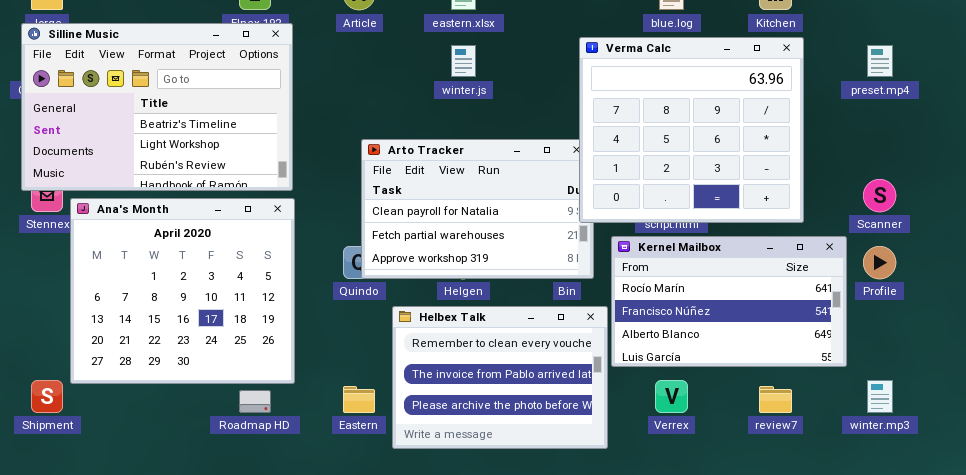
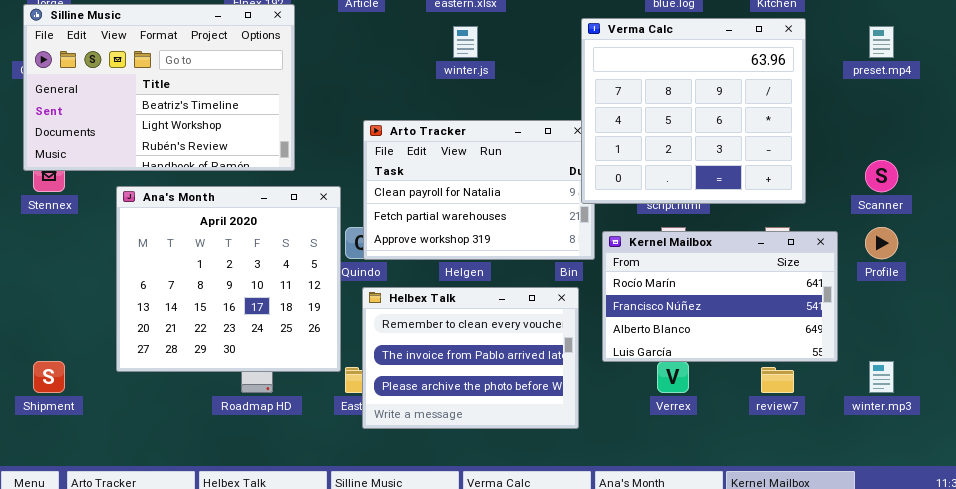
Ana's Month: [70,198,295,384] -> [116,186,341,372], moved
Kernel Mailbox: [611,236,847,367] -> [602,231,838,362], moved
Helbex Talk: [392,306,608,449] -> [362,287,579,429], moved

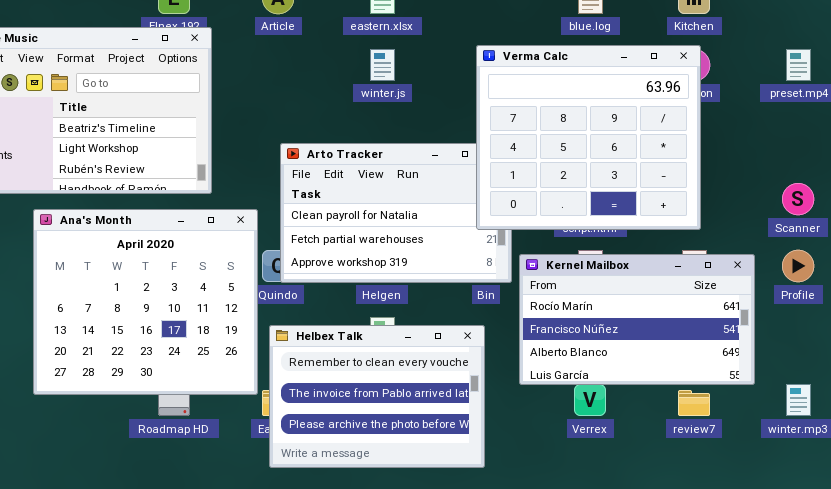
Verma Calc: [581,18,806,204] -> [476,45,701,230], moved
Helbex Talk: [362,287,579,429] -> [269,325,485,468], moved

